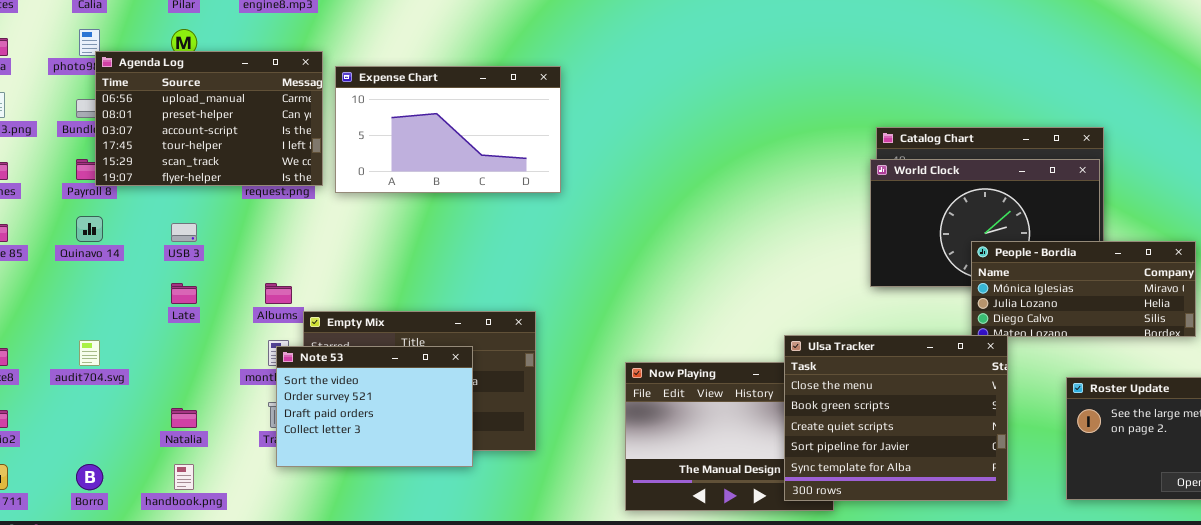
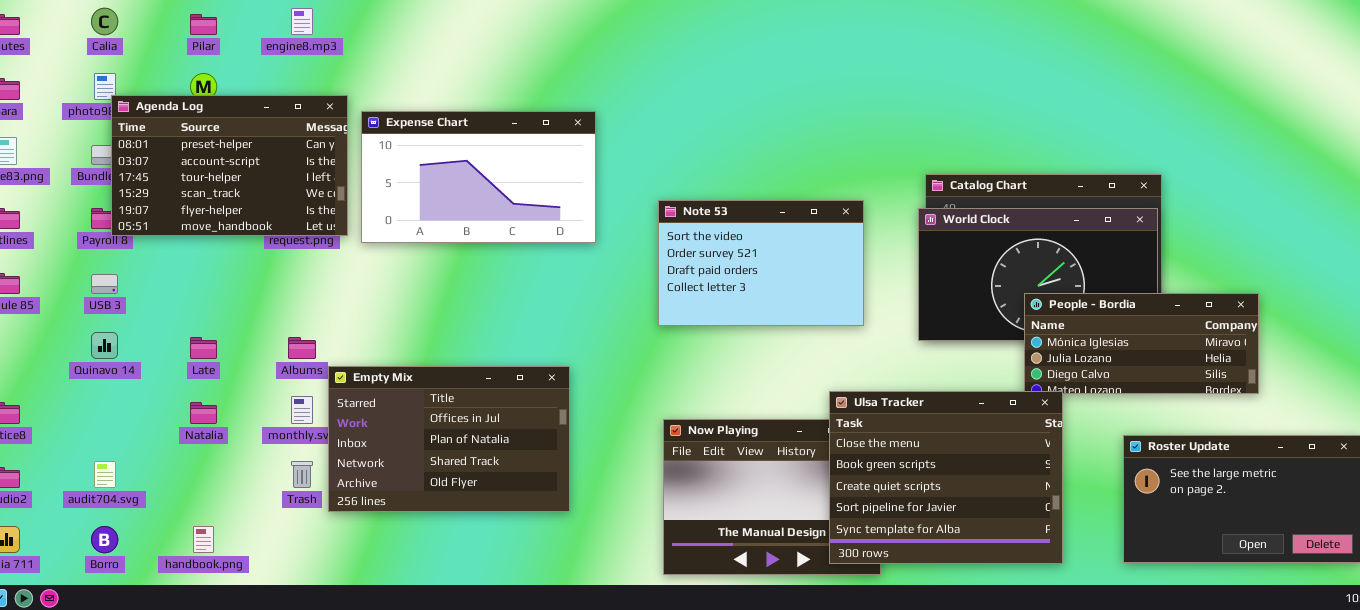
Agenda Log: [95,51,323,186] -> [111,95,348,236], scrolled down 1 row
Quinavo 14: [76,216,103,242] -> [91,332,118,359], moved
USB 3: [171,223,197,242] -> [91,274,118,294], moved
audit704.svg: [79,340,100,366] -> [94,461,116,488], moved
Note 53: [276,346,473,467] -> [658,200,864,326], moved
Natalia: [171,408,197,428] -> [190,402,217,424], moved

